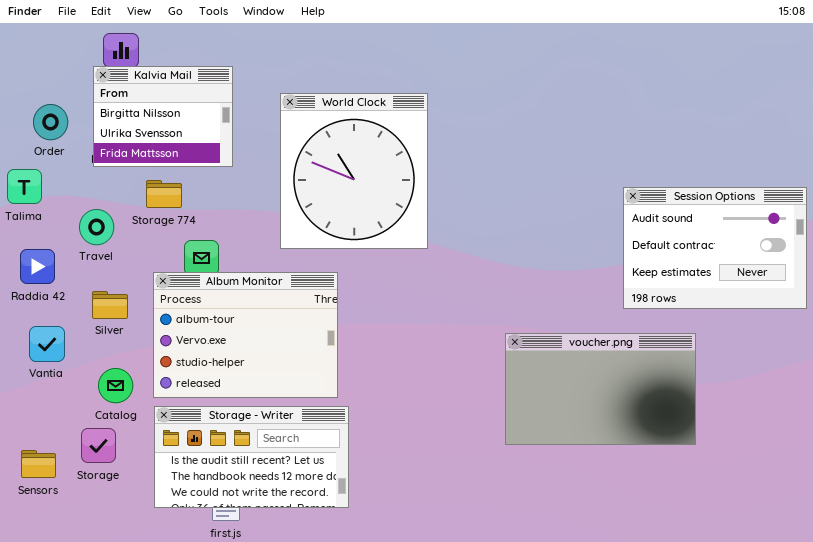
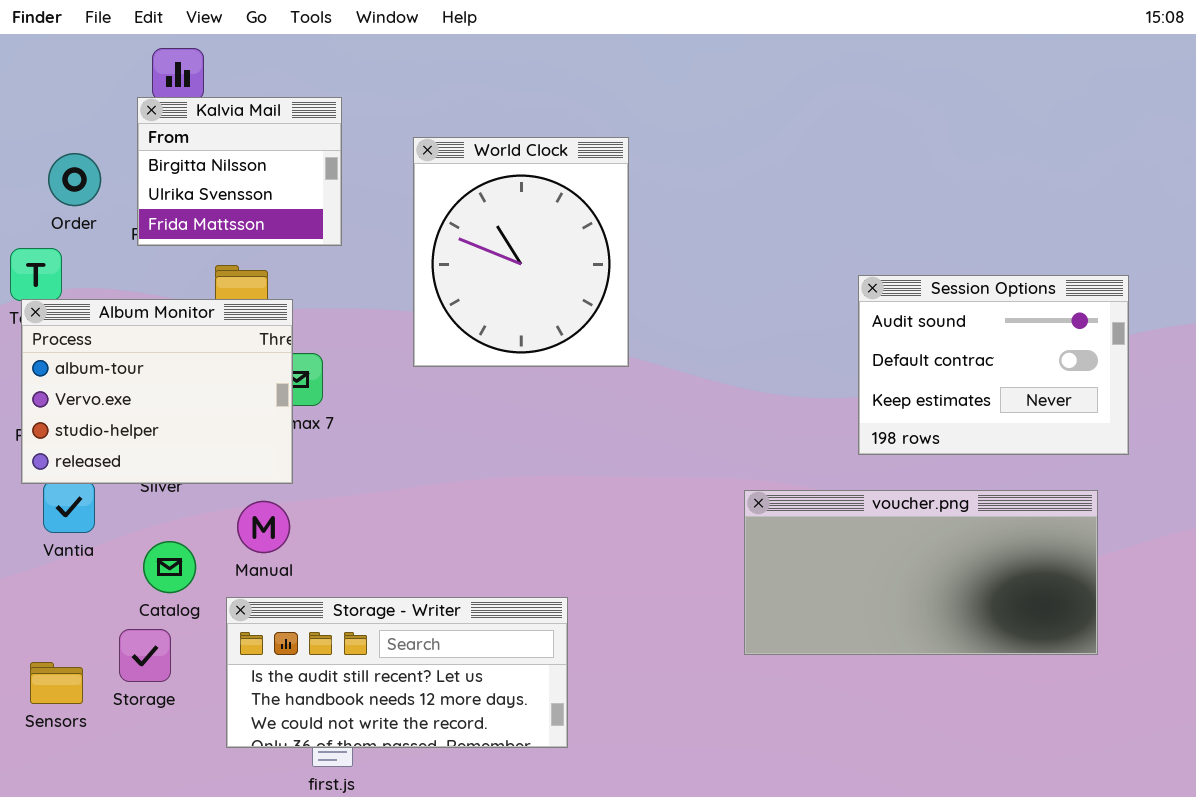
Session Options: [623,187,807,309] -> [858,275,1129,455], moved
Album Monitor: [153,272,338,398] -> [21,299,293,484], moved
voucher.png: [505,333,696,445] -> [744,490,1098,655], resized
Storage - Writer: [154,406,349,508] -> [226,597,568,748], resized

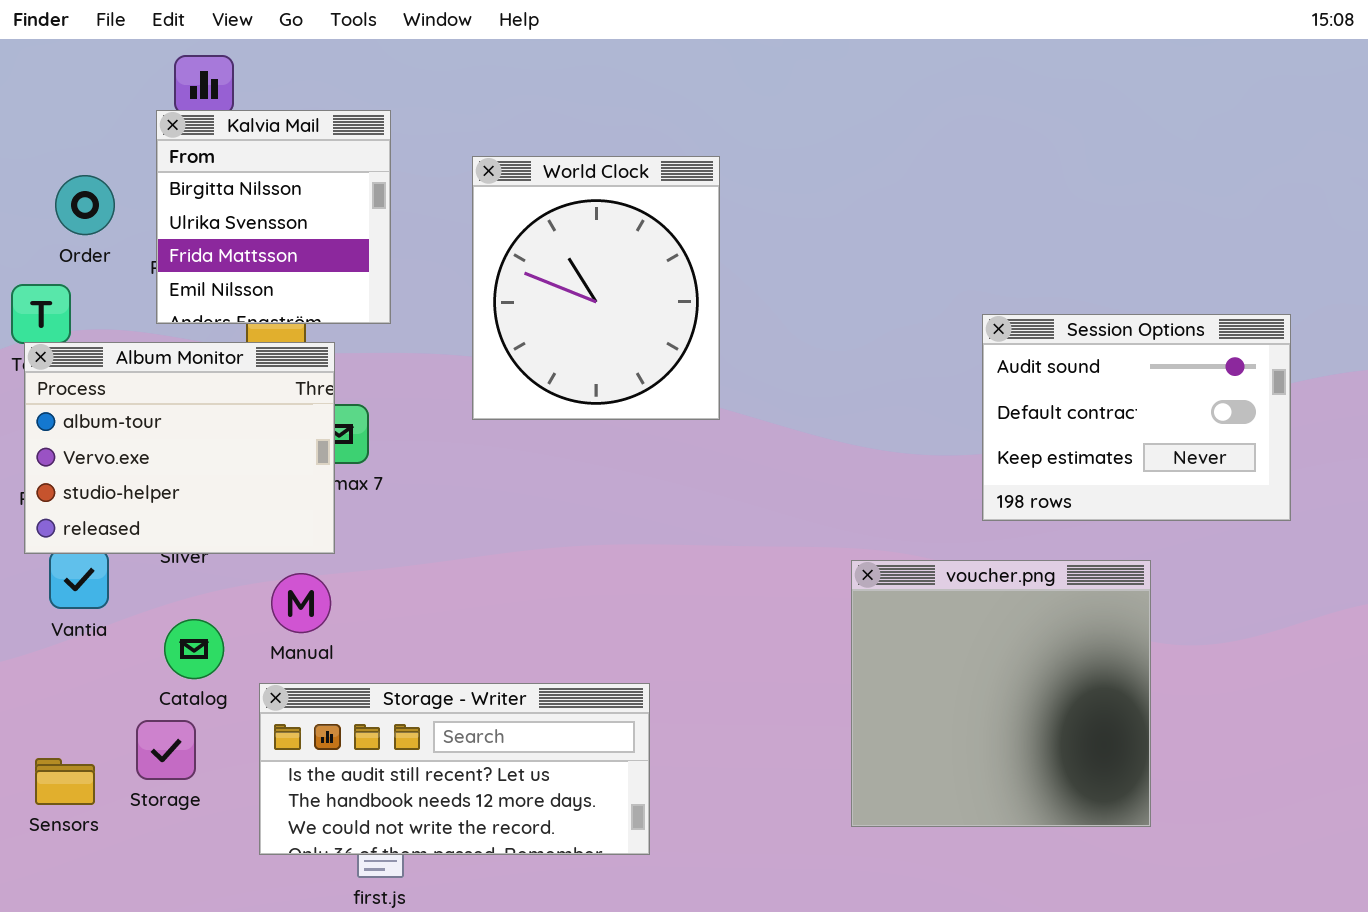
Kalvia Mail: [137,97,342,246] -> [156,110,391,324], resized
voucher.png: [744,490,1098,655] -> [851,560,1151,827], resized

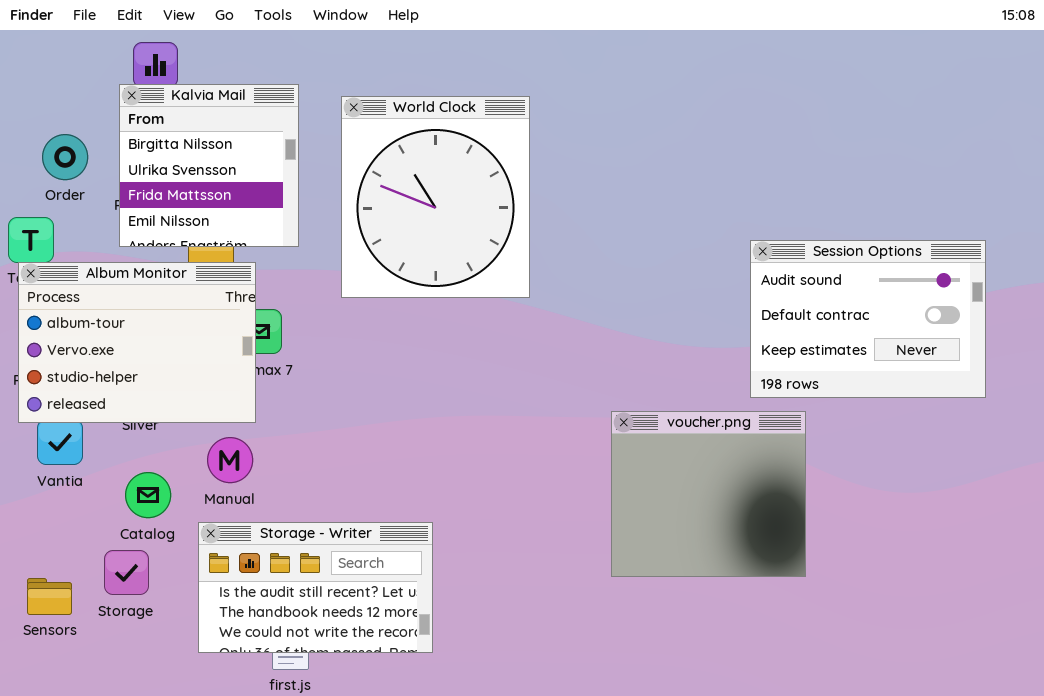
World Clock: [472,156,720,420] -> [341,96,530,298], moved
voucher.png: [851,560,1151,827] -> [611,411,806,577], moved, resized
Storage - Writer: [259,683,650,855] -> [198,522,433,653], resized

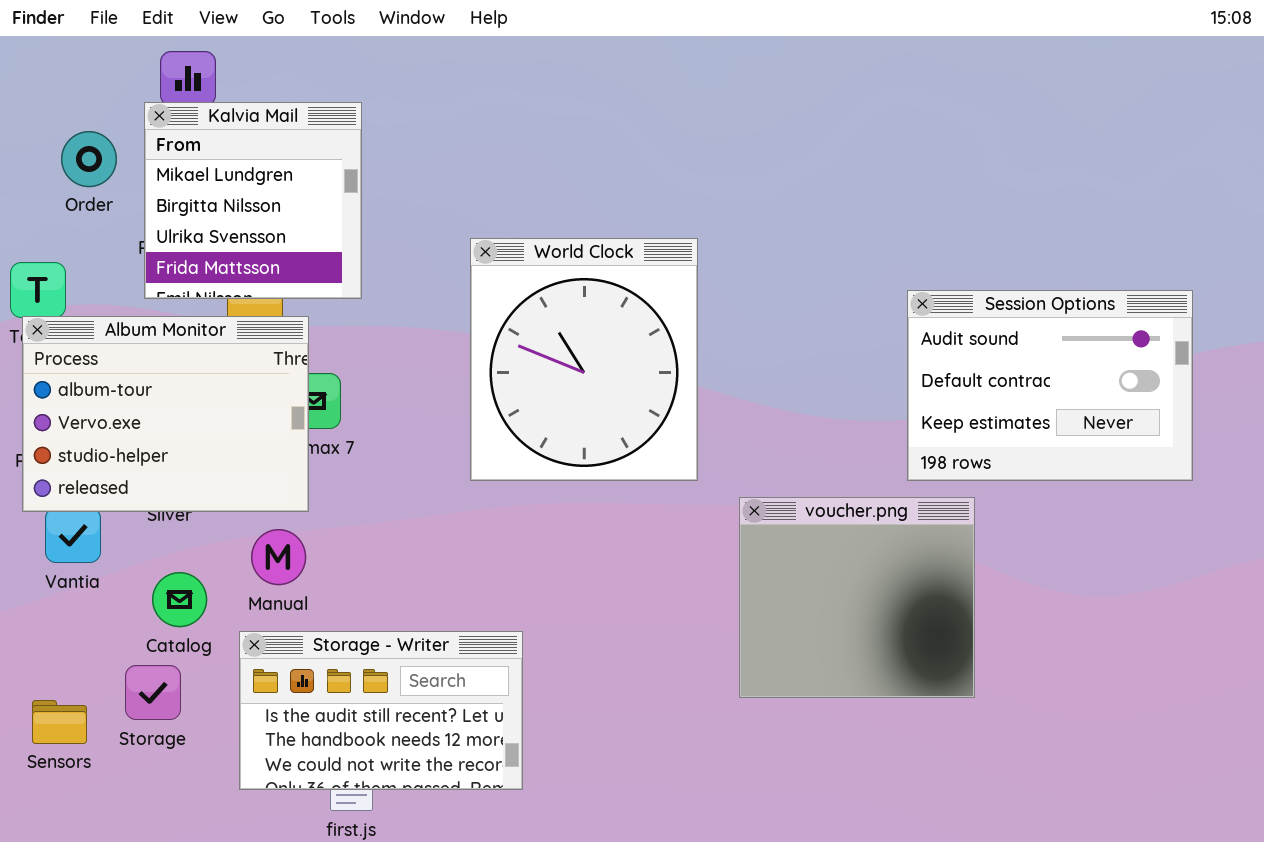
Kalvia Mail: [119,84,299,247] -> [144,102,362,299], scrolled up 1 row
World Clock: [341,96,530,298] -> [470,238,698,481], moved
Order: [42,134,88,180] -> [61,131,117,187], moved

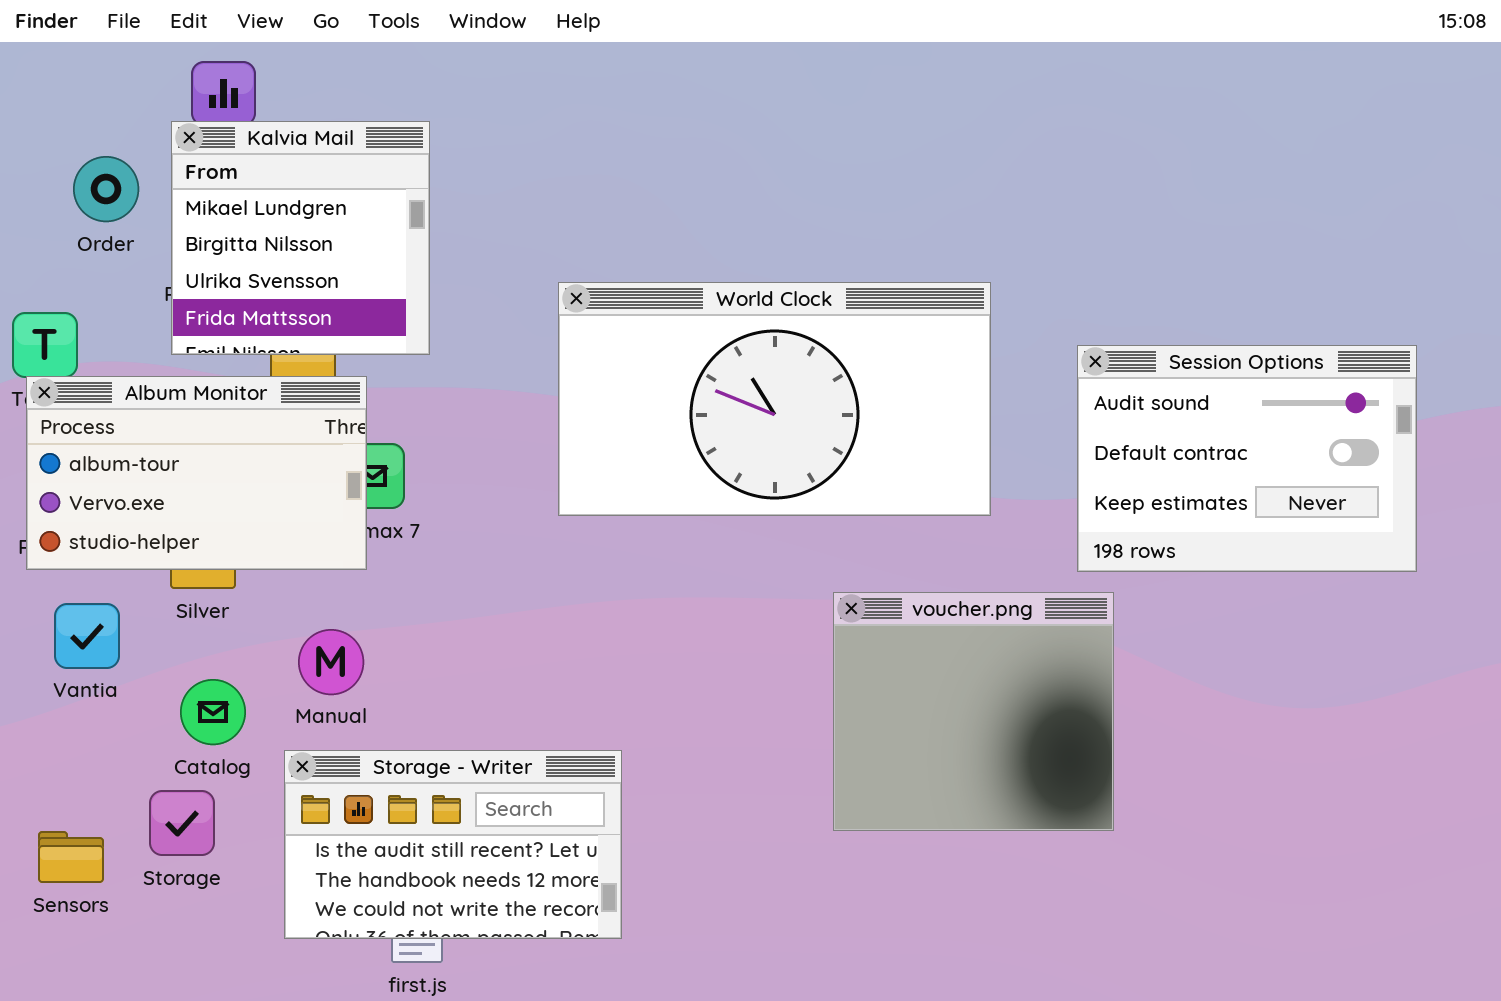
World Clock: [470,238,698,481] -> [558,282,991,516], resized
Album Monitor: [22,316,309,512] -> [26,376,367,570], resized
voucher.png: [739,497,975,698] -> [833,592,1114,831], moved

